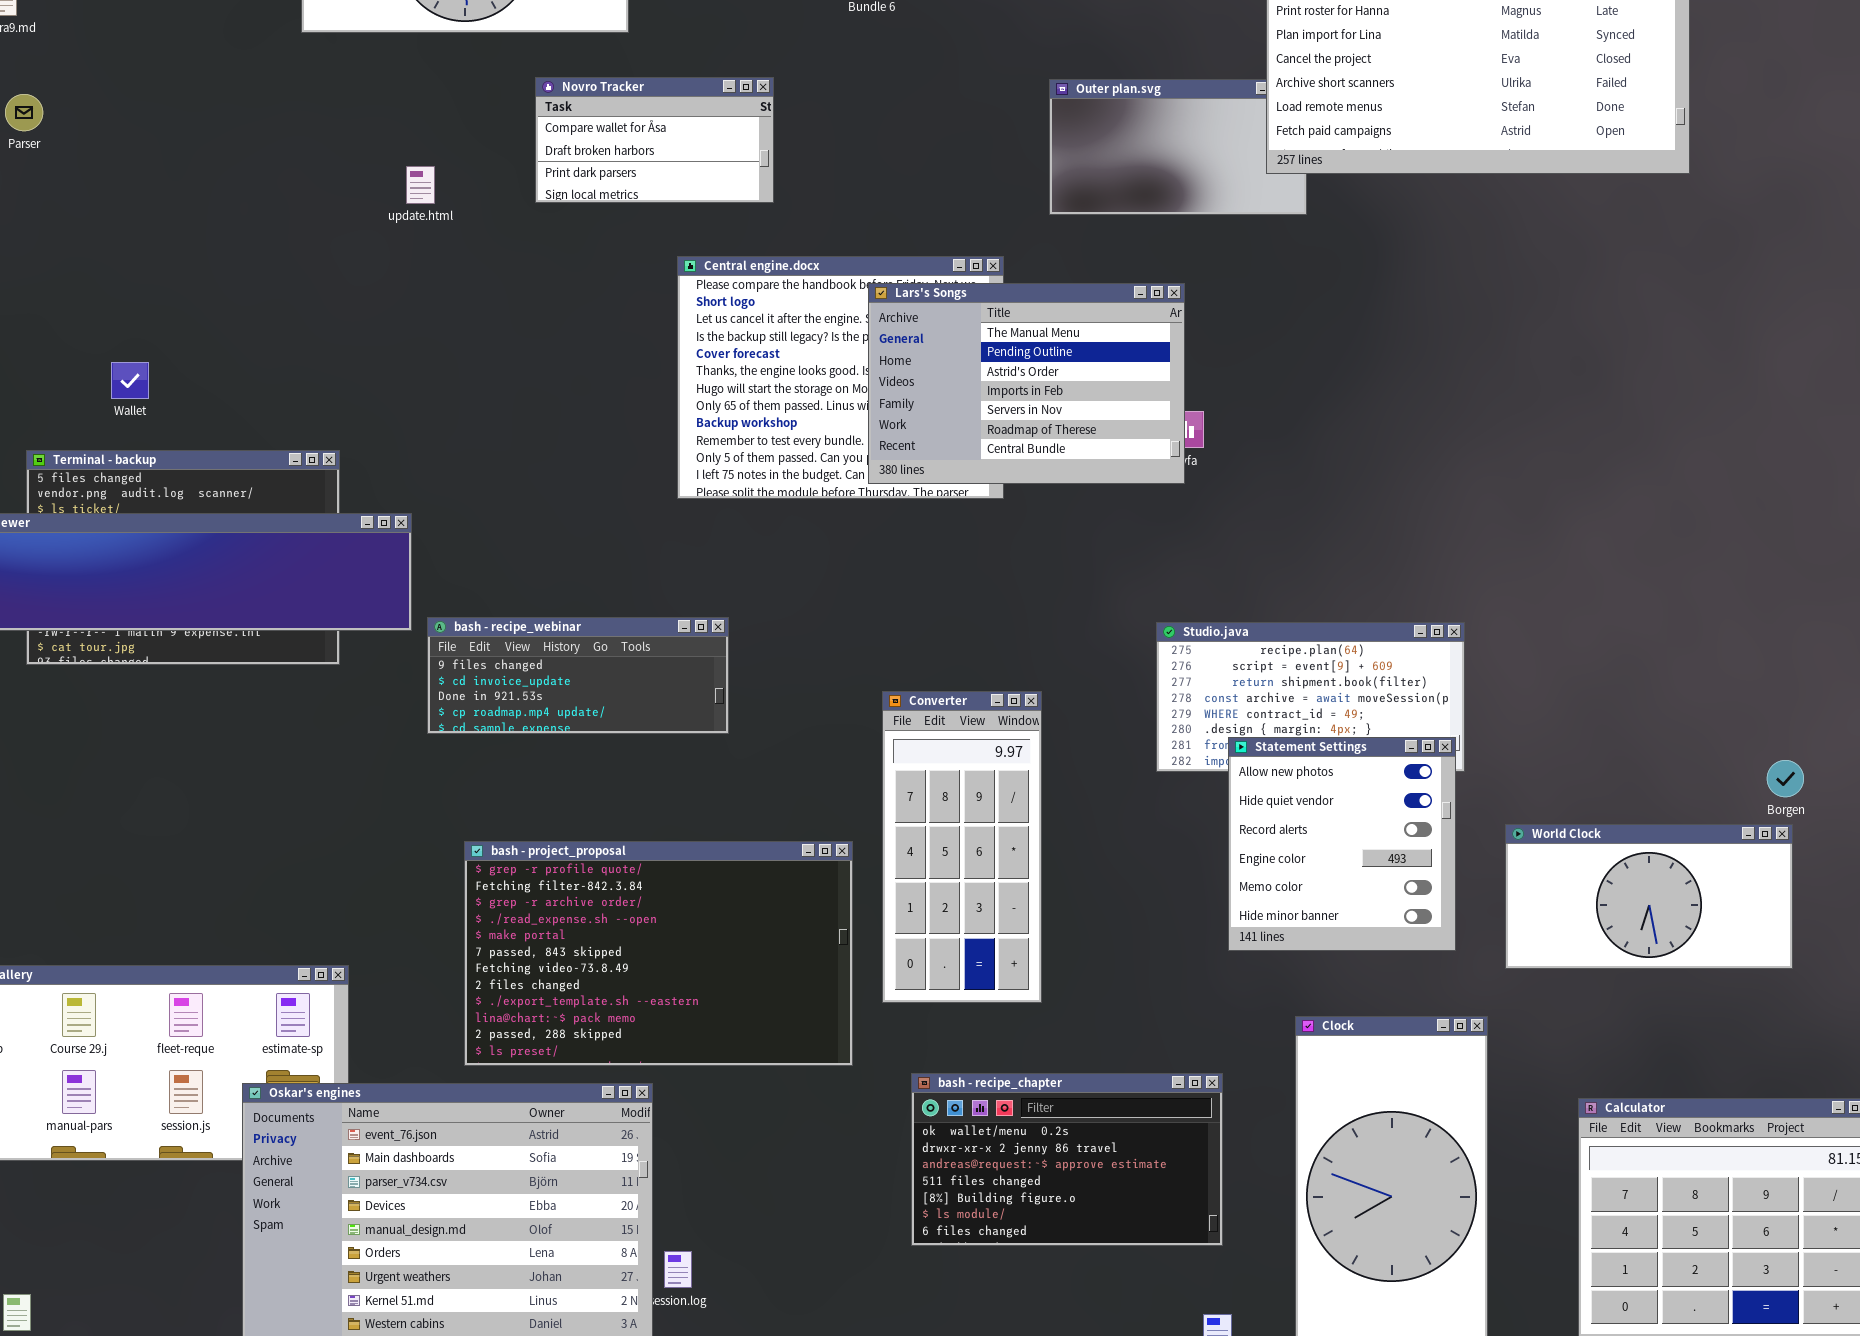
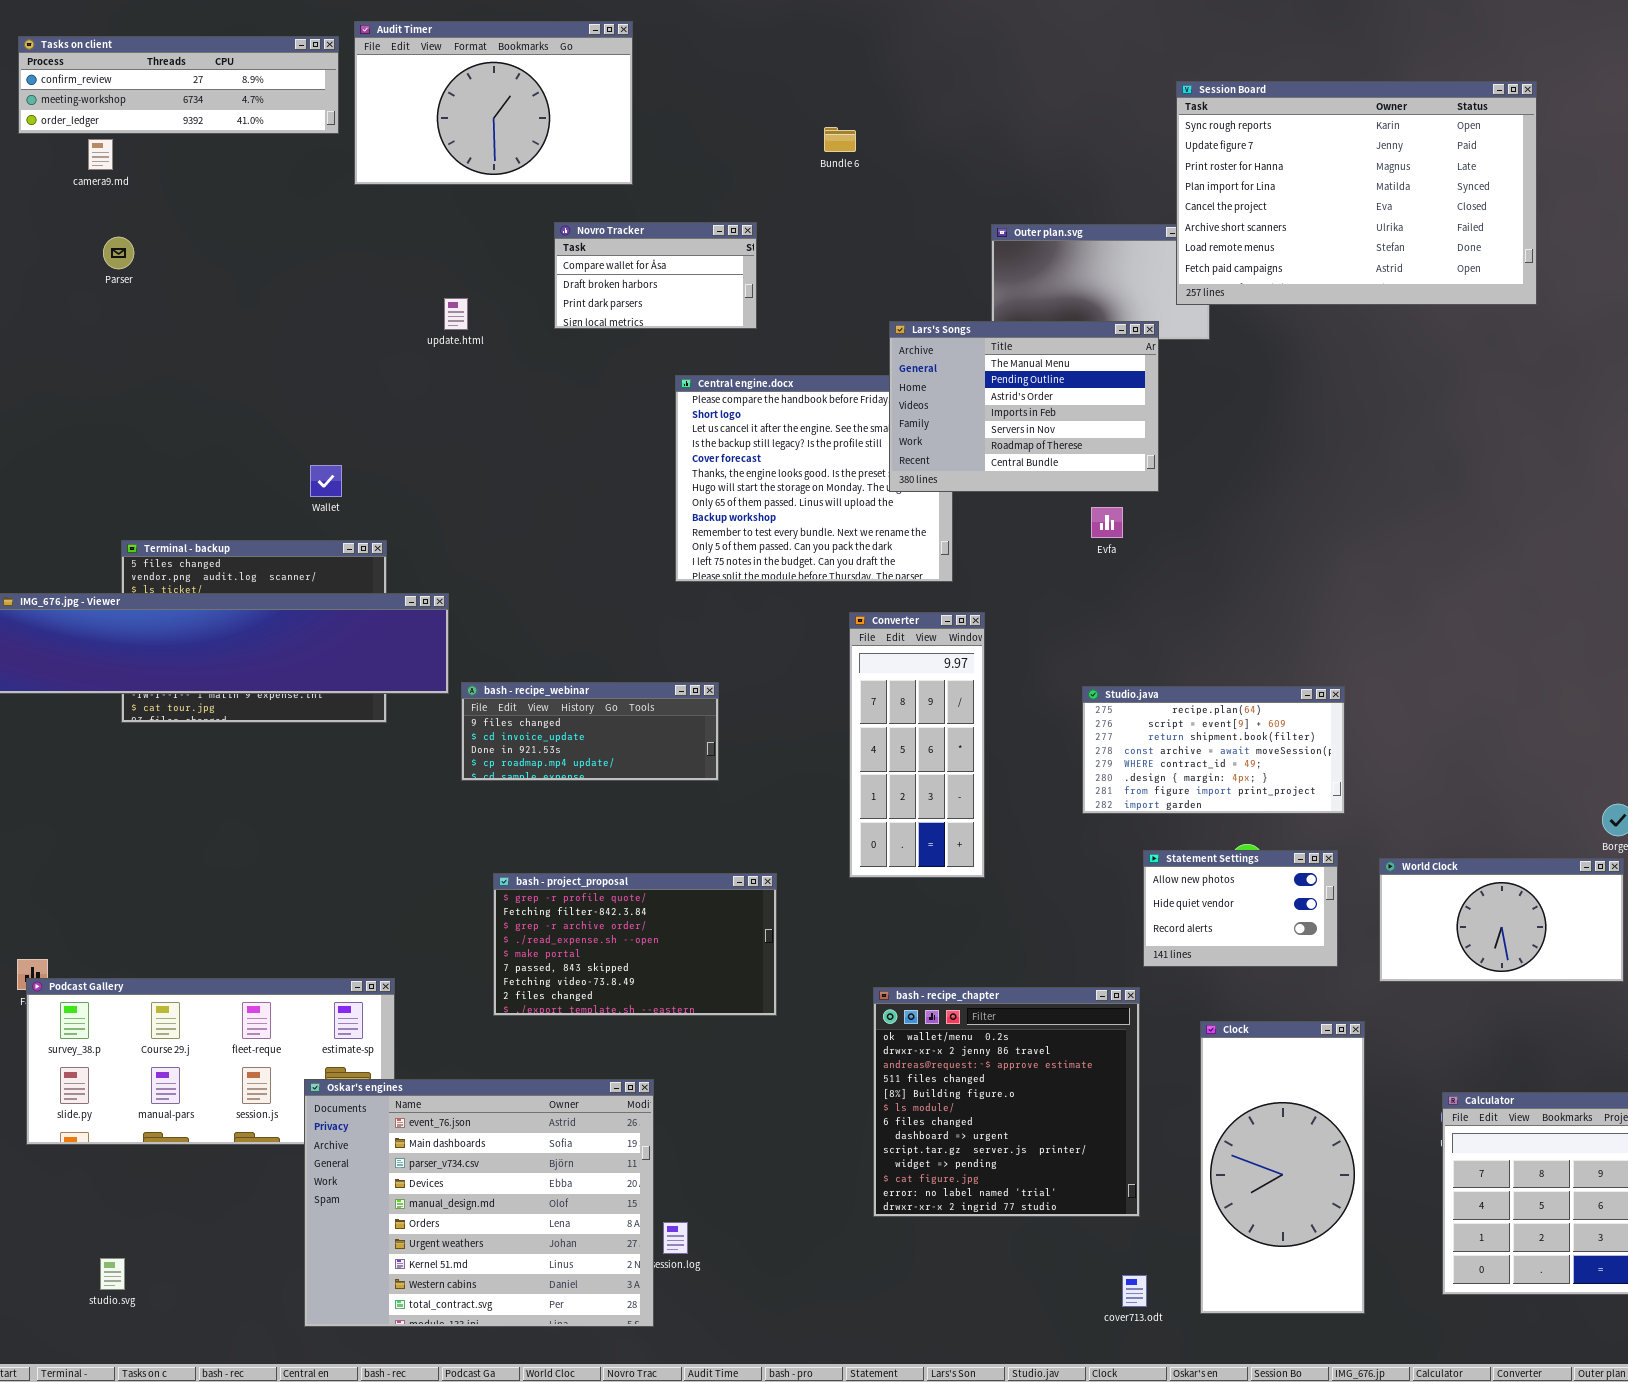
Lars's Songs: [868,283,1185,484] -> [889,321,1159,492], moved
Wallet: [111,362,149,399] -> [310,465,342,497], moved
Converter: [882,691,1042,1003] -> [849,612,985,878], moved
Statement Settings: [1228,737,1456,951] -> [1143,850,1338,967], resized
bash - project_proposal: [464,841,853,1066] -> [493,873,777,1016], resized
bash - recipe_chapter: [911,1073,1223,1246] -> [873,987,1140,1217], resized

